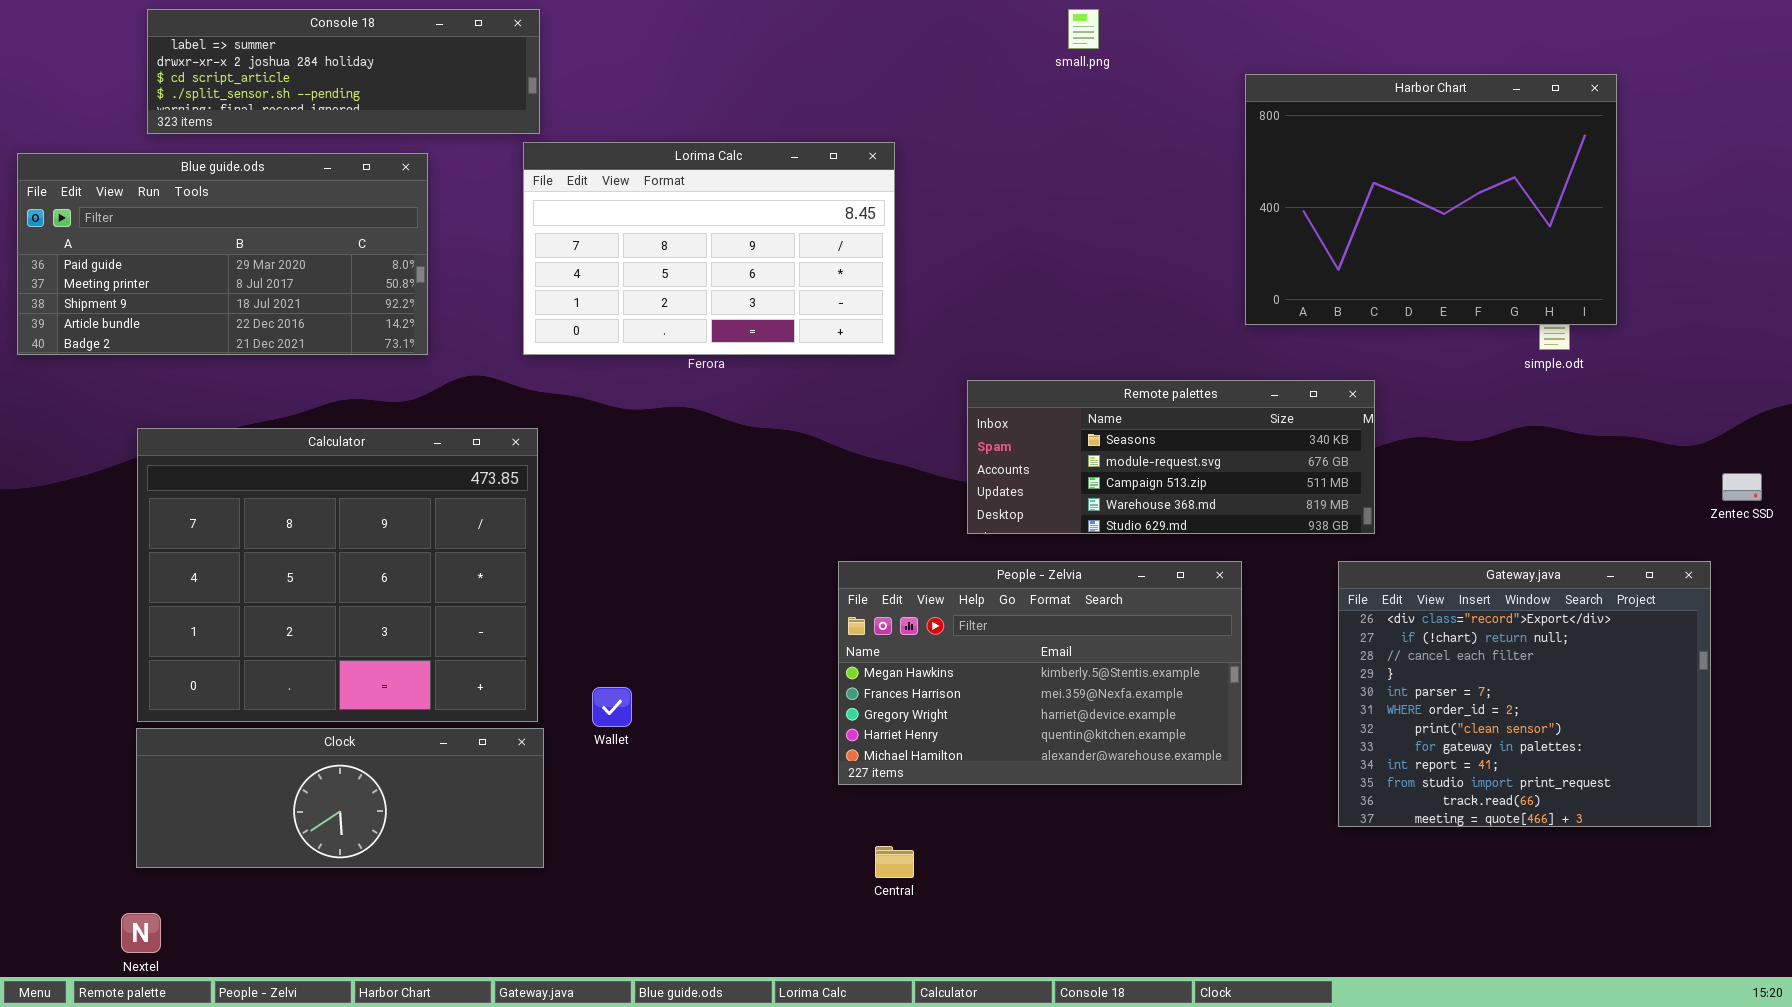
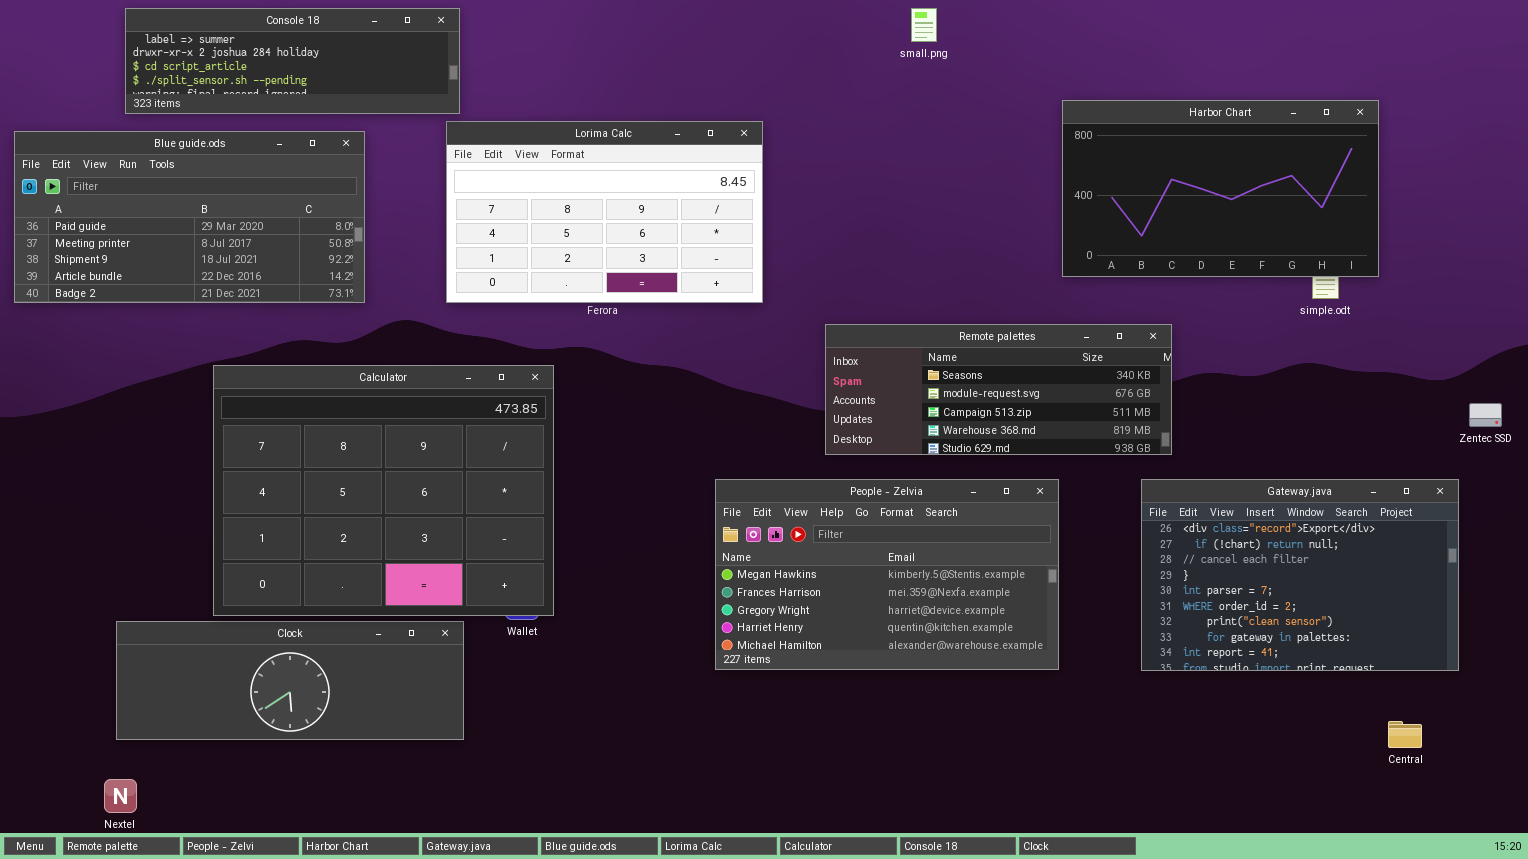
Harbor Chart: [1245,74,1617,325] -> [1062,100,1379,277], resized
Calculator: [137,428,538,722] -> [213,365,554,616], moved
Gateway.java: [1338,561,1711,827] -> [1141,479,1459,671], resized
Central: [875,846,914,878] -> [1388,721,1422,748], moved

